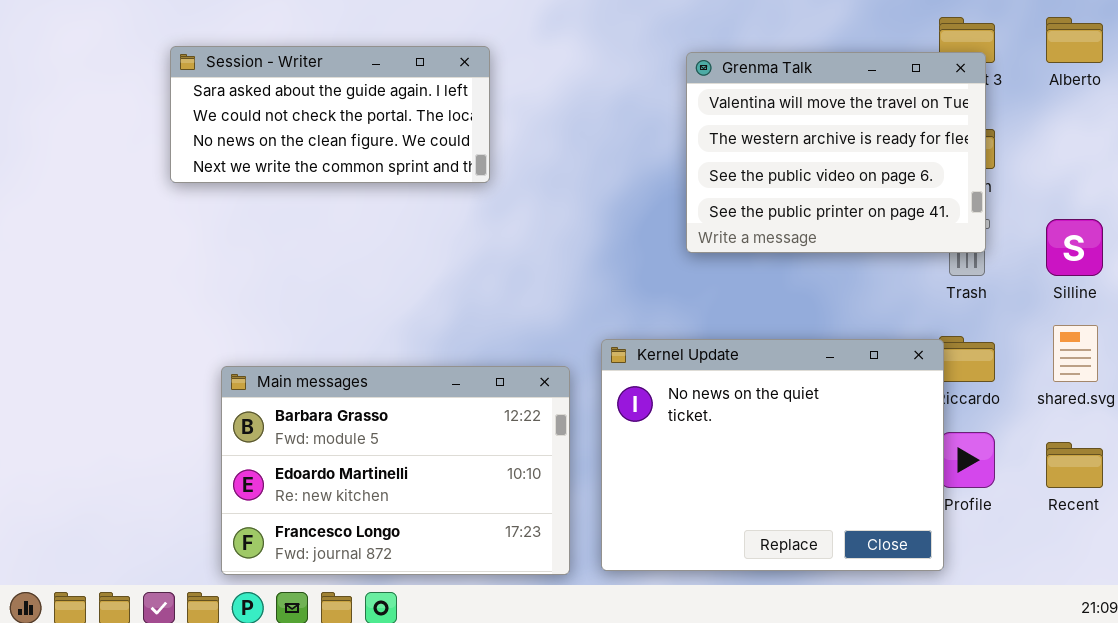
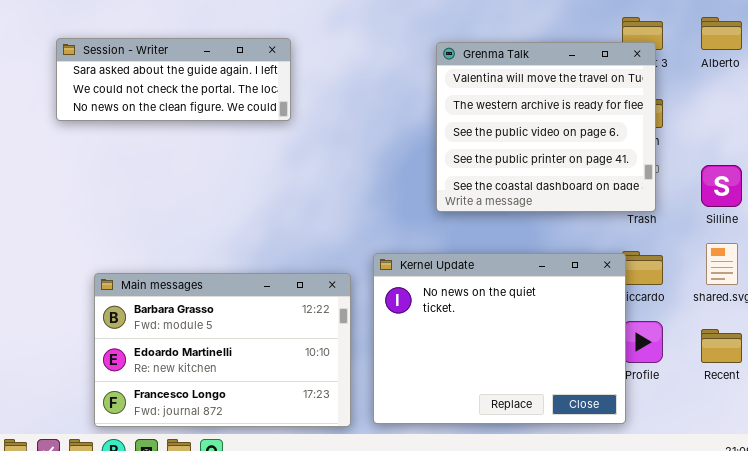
Session - Writer: [170,46,490,183] -> [56,38,291,121], resized
Grenma Talk: [686,52,986,253] -> [436,42,656,212], resized

